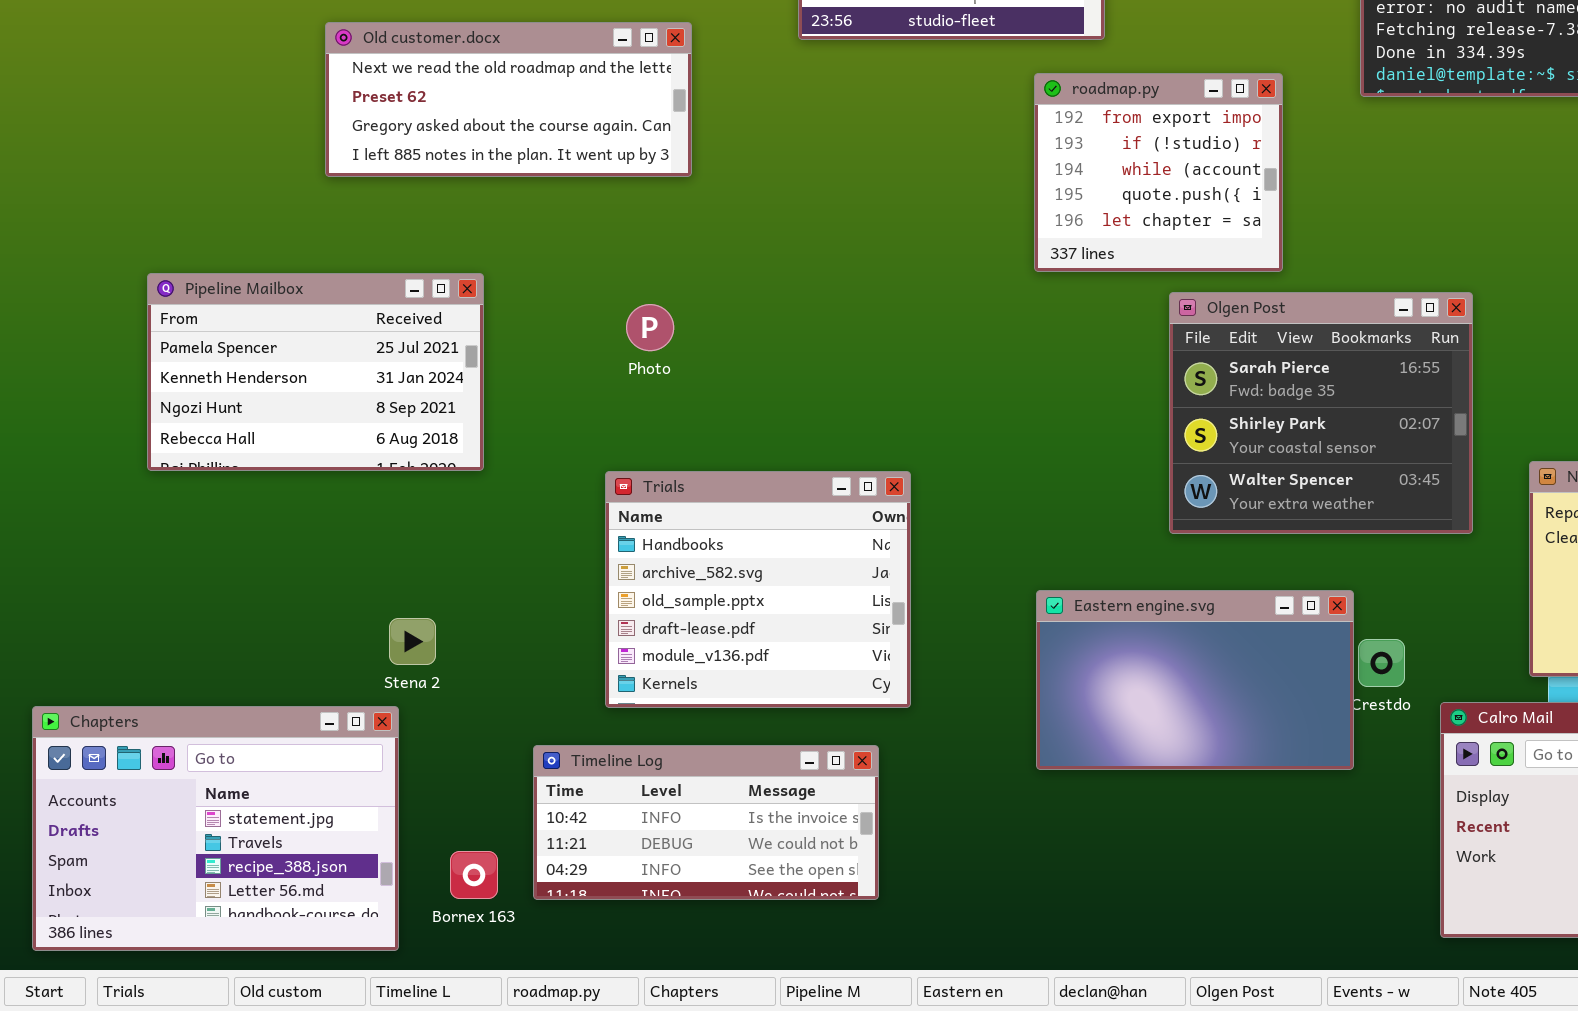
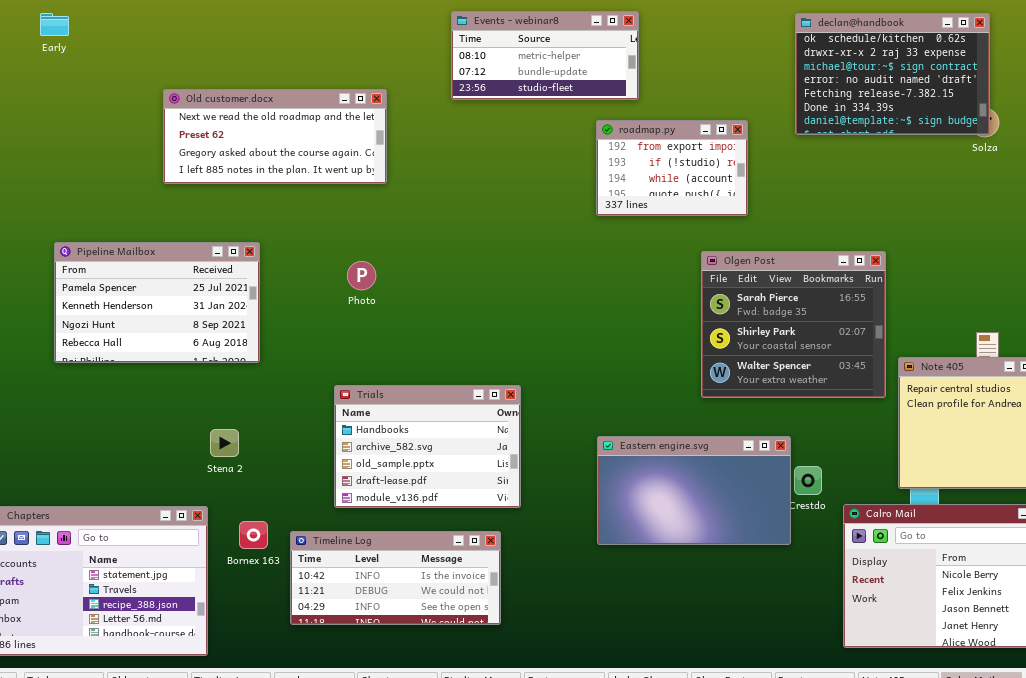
roadmap.py: [1034,73,1283,272] -> [596,120,748,216], resized
Olgen Post: [1169,292,1473,534] -> [701,251,886,398], moved
Trials: [605,471,911,708] -> [334,385,521,508], resized
Stena 2: [389,618,436,665] -> [210,429,239,457], moved
Bornex 163: [450,851,498,899] -> [239,521,268,549], moved

